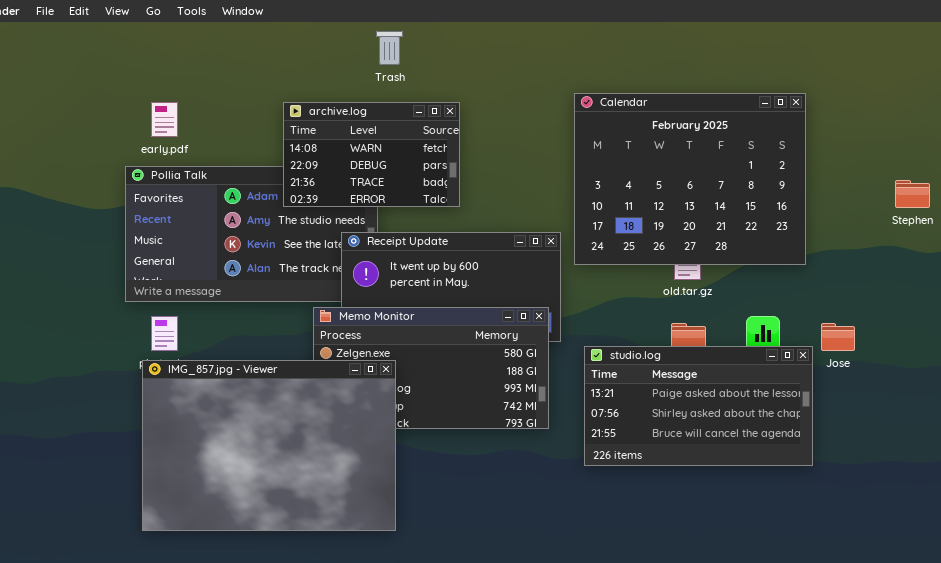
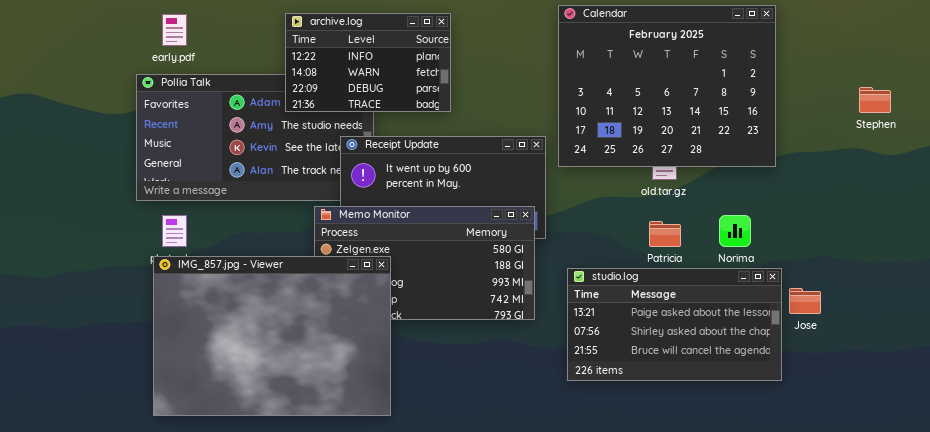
archive.log: [283,102,460,207] -> [285,13,451,112], scrolled up 1 row
Jose: [821,323,855,351] -> [789,288,821,314], moved
studio.log: [584,346,813,466] -> [567,268,782,381], moved

